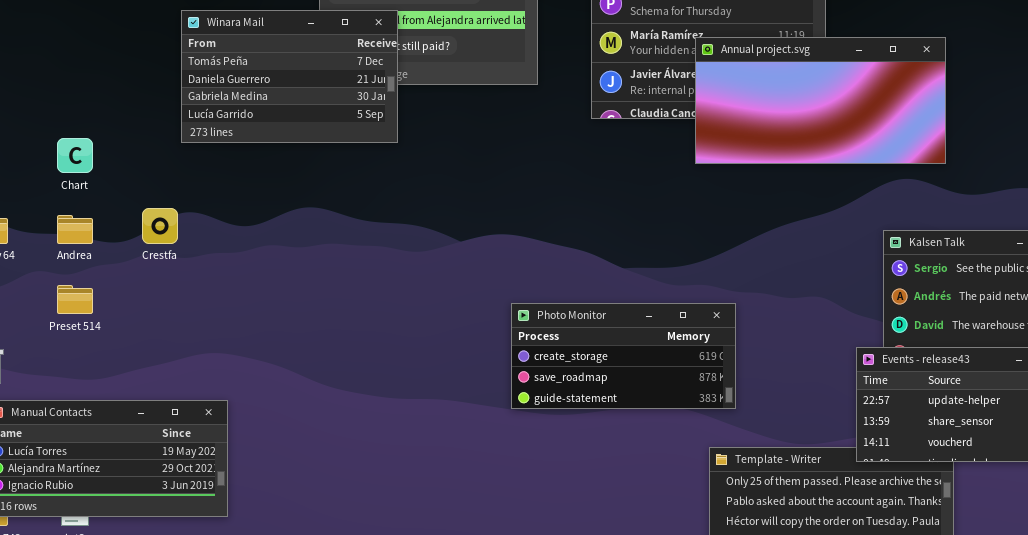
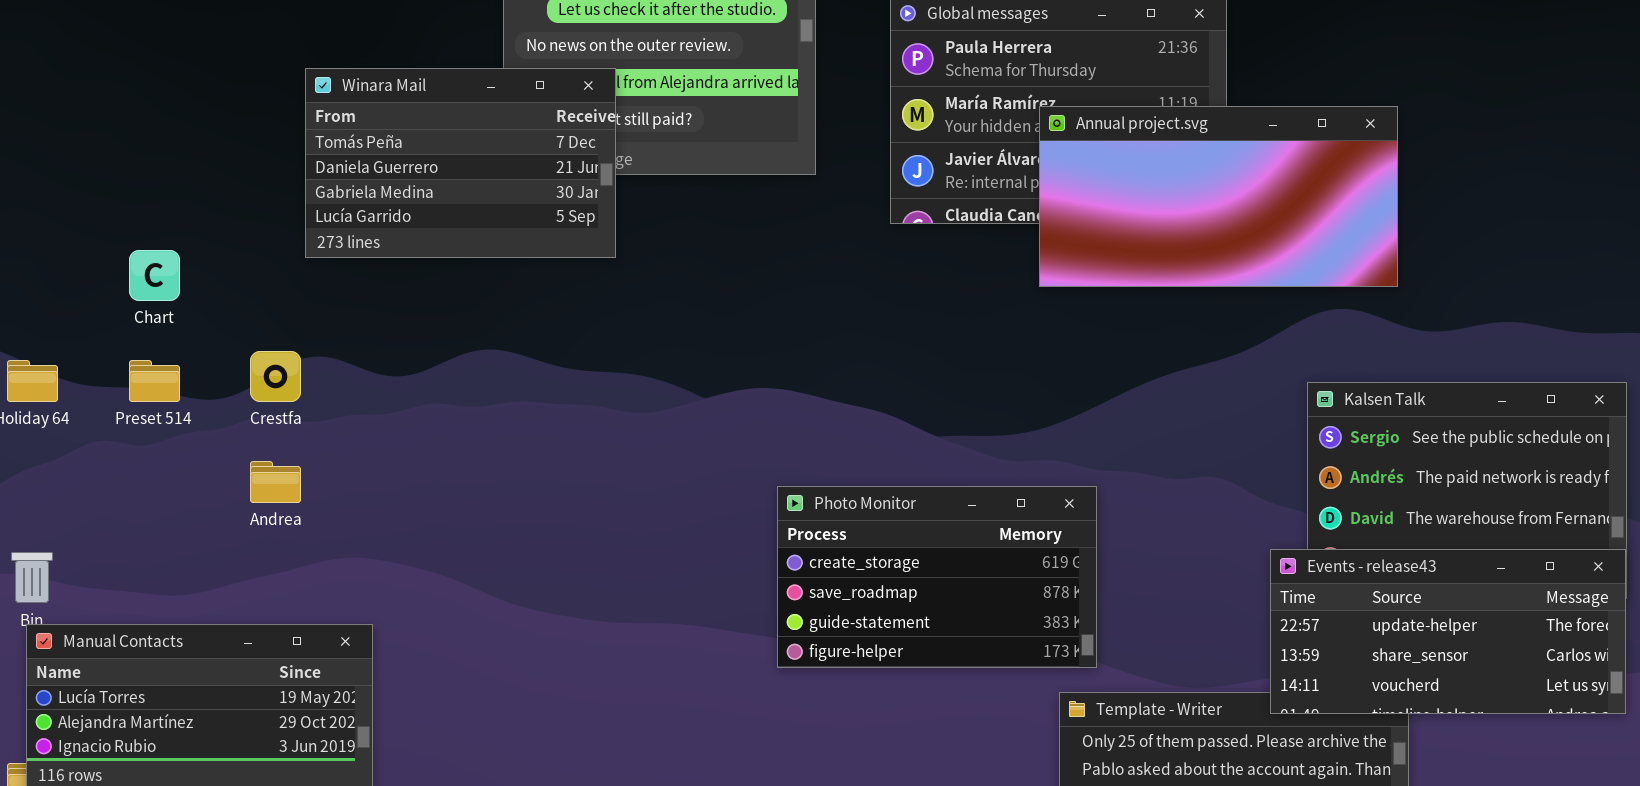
Andrea: [57,215,93,244] -> [250,461,301,503], moved
Preset 514: [57,285,93,314] -> [129,360,180,402], moved
Photo Monitor: [511,303,736,409] -> [777,486,1097,668], resized

